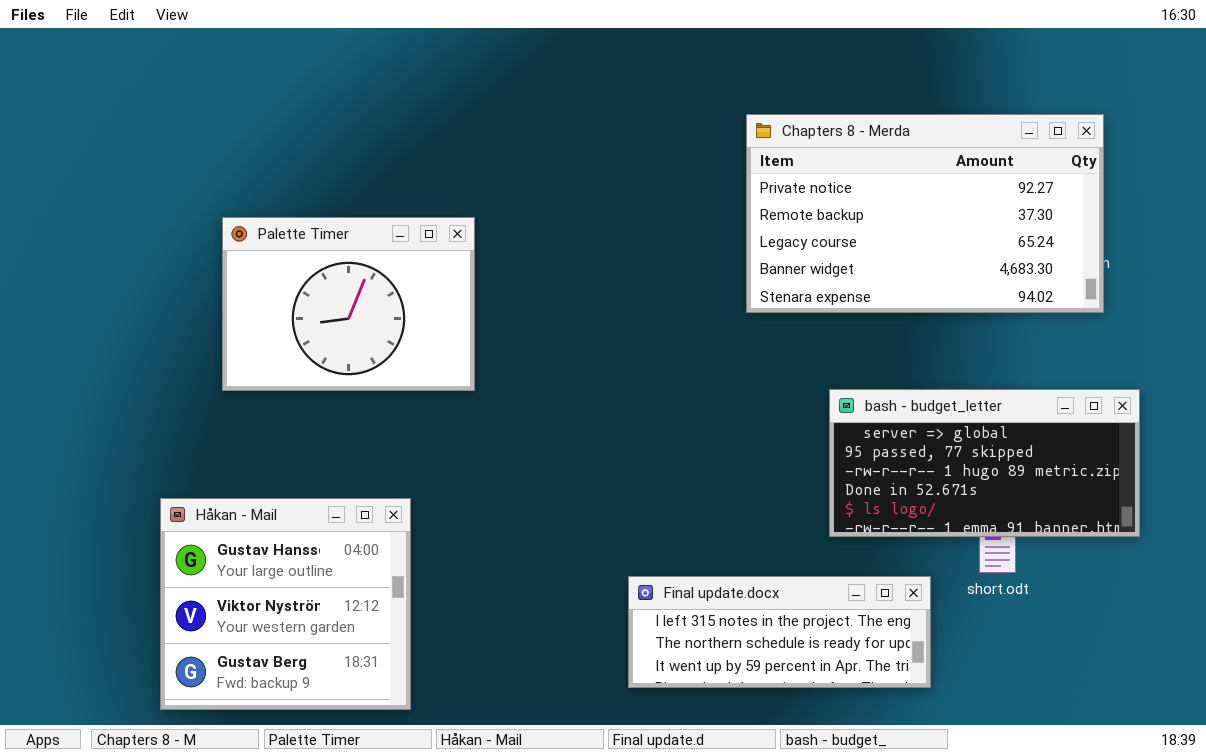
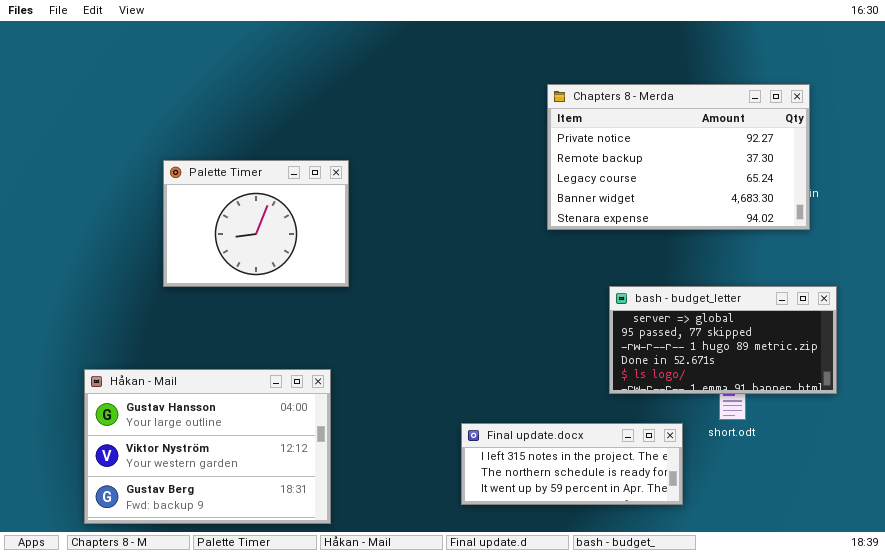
Håkan - Mail: [160,498,411,710] -> [84,369,331,524], moved, resized

